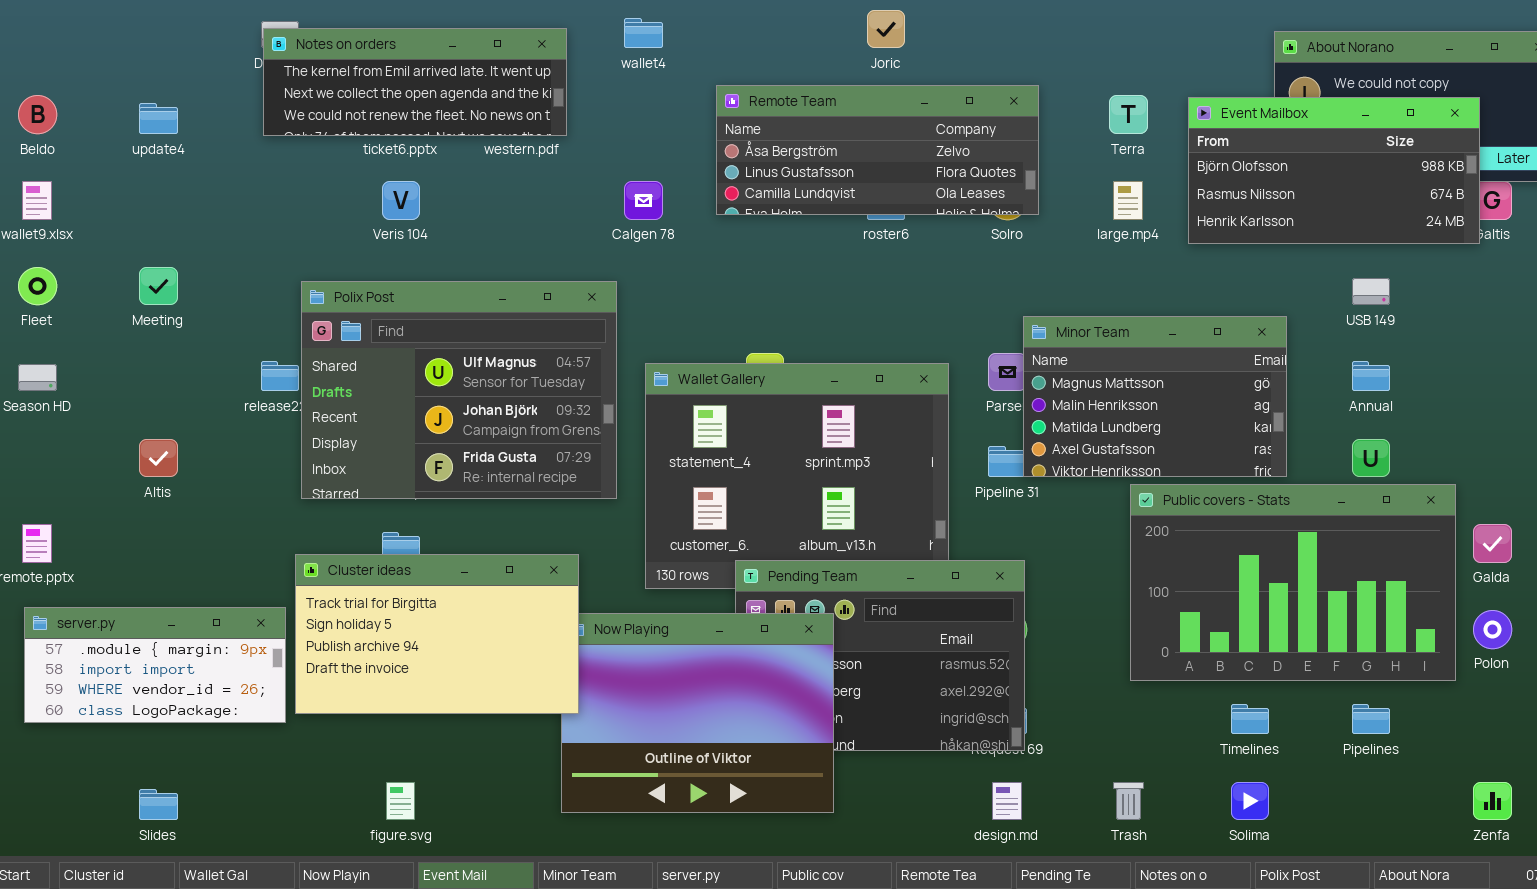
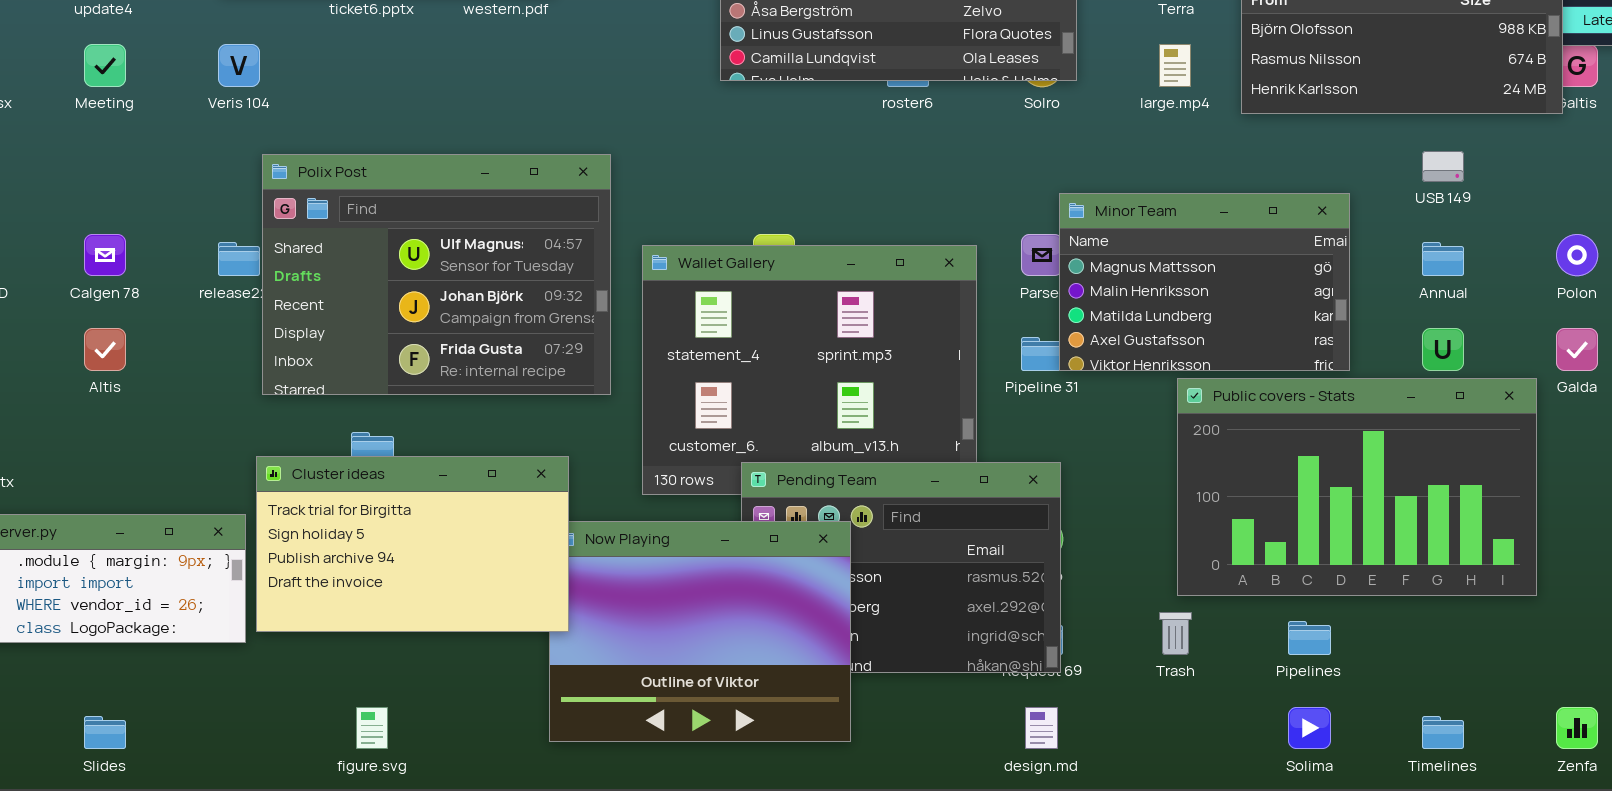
Veris 104: [382,181,420,220] -> [218,44,260,87], moved
Calgen 78: [624,181,663,220] -> [84,234,126,276], moved
Meeting: [139,267,178,305] -> [84,44,126,87], moved
Galda: [1473,524,1512,563] -> [1556,328,1598,371], moved
Polon: [1473,610,1512,649] -> [1556,234,1598,276], moved
Timelines: [1231,704,1269,734] -> [1422,716,1464,749], moved
Pipelines: [1352,704,1390,734] -> [1288,621,1331,655], moved
Trash: [1113,782,1144,820] -> [1159,612,1192,655], moved

